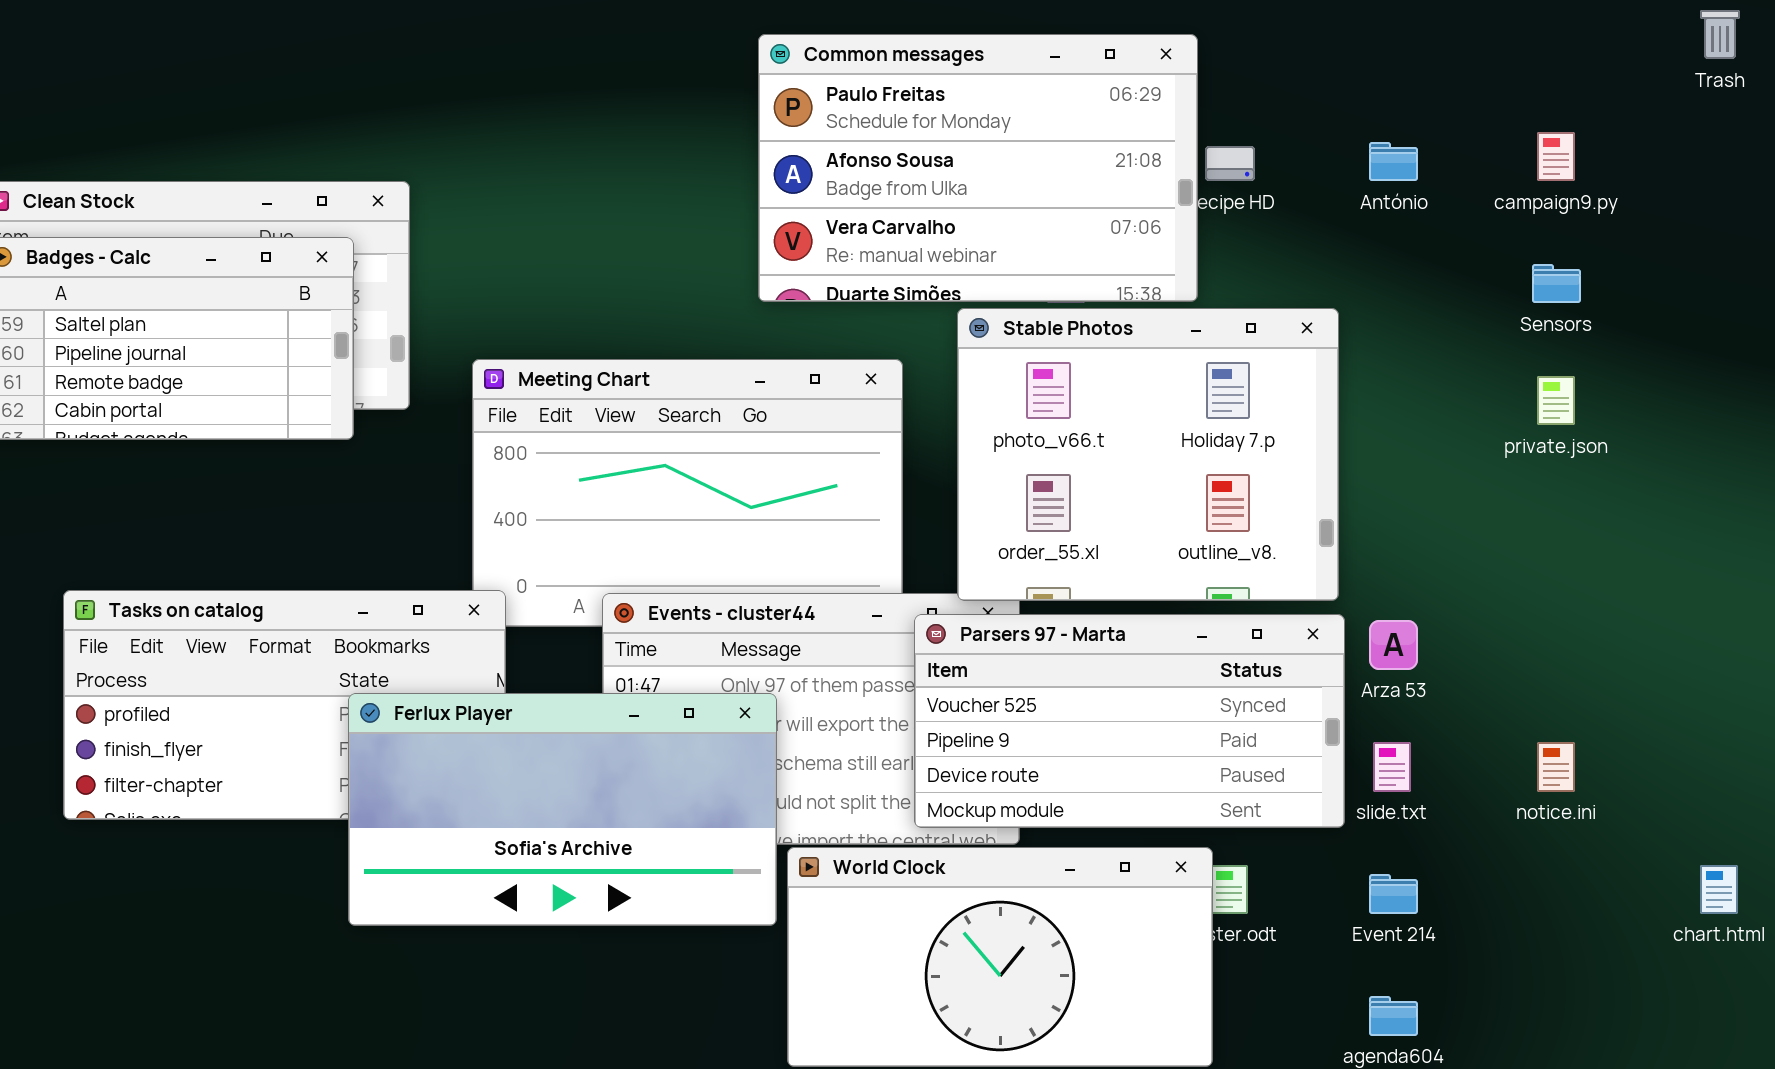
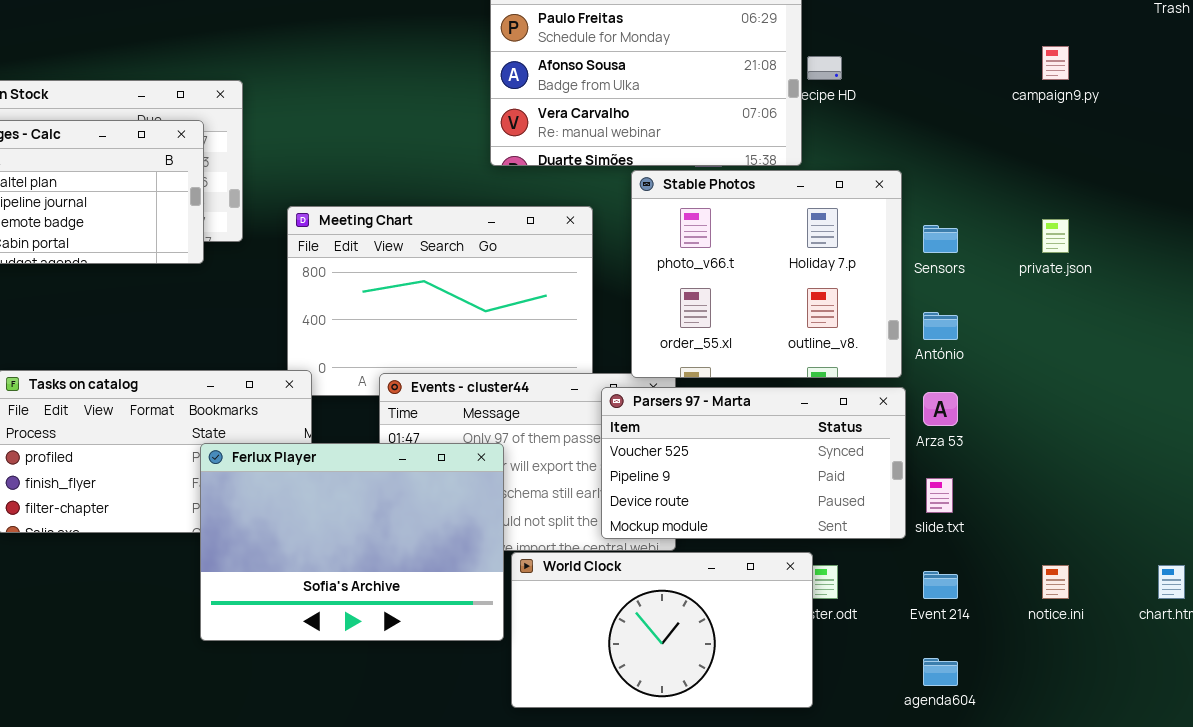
António: [1369,142,1418,181] -> [923,312,958,340], moved
Sensors: [1532,264,1581,303] -> [923,225,958,253], moved
Ferlux Player: [348,693,777,926] -> [200,443,504,641], resized
notice.ini: [1537,742,1575,792] -> [1042,565,1069,599], moved

